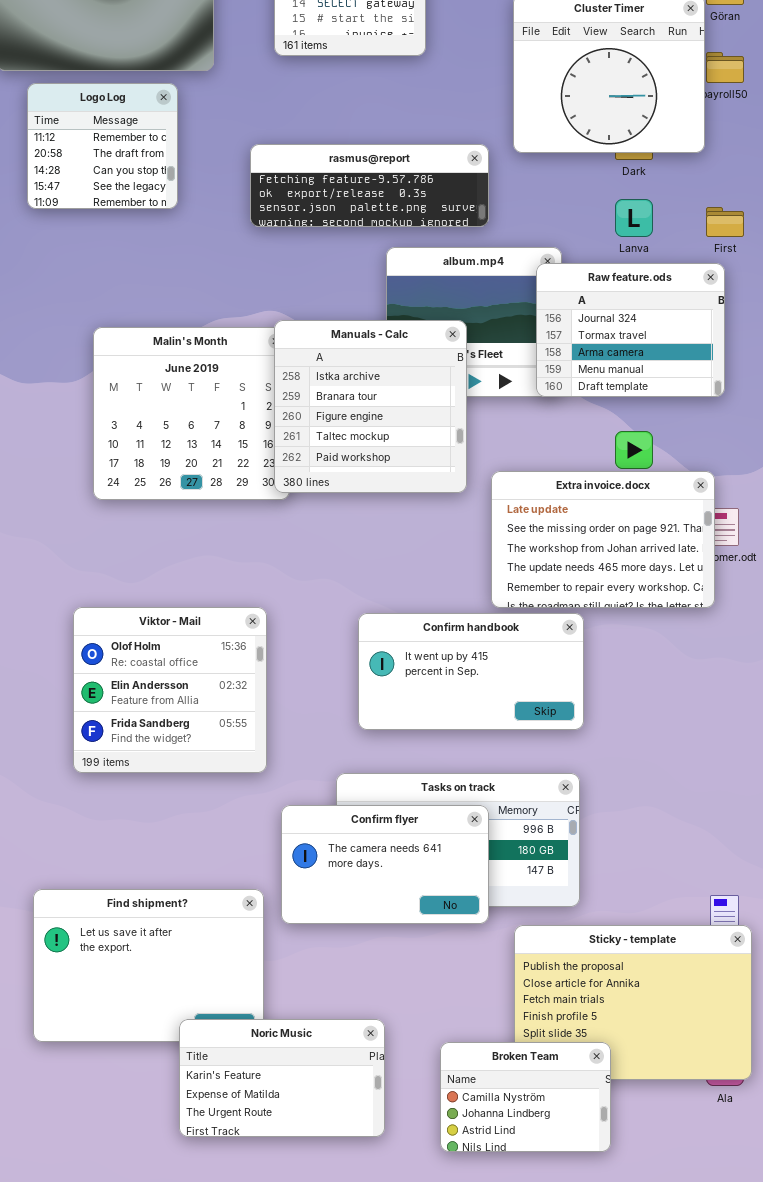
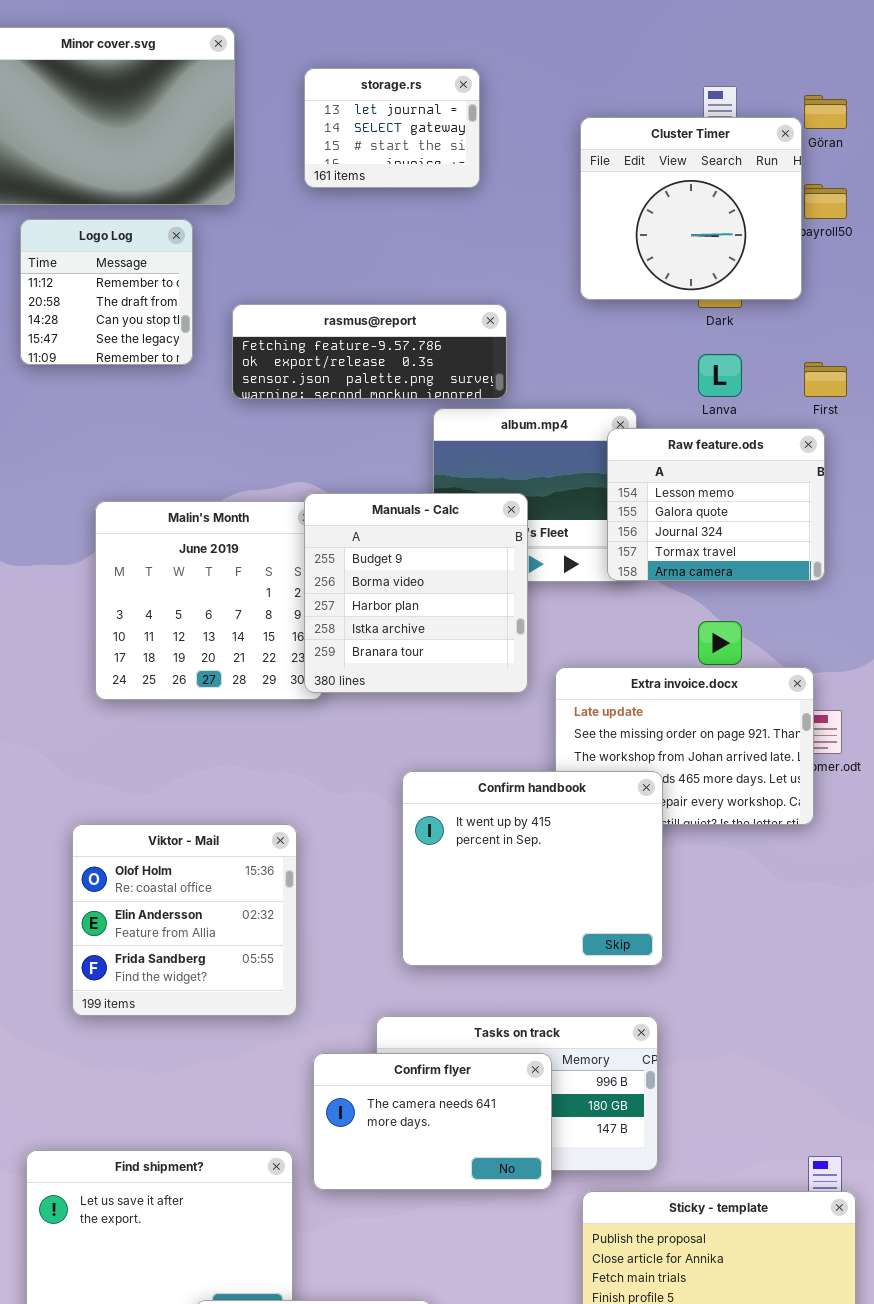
rasmus@report: [250,144,489,227] -> [232,304,507,399], moved
Raw feature.ods: [536,263,725,397] -> [607,428,825,581], scrolled up 2 rows
Manuals - Calc: [274,320,467,493] -> [304,493,528,693], scrolled up 3 rows
Confirm handbook: [358,613,584,730] -> [402,771,663,966], resized

